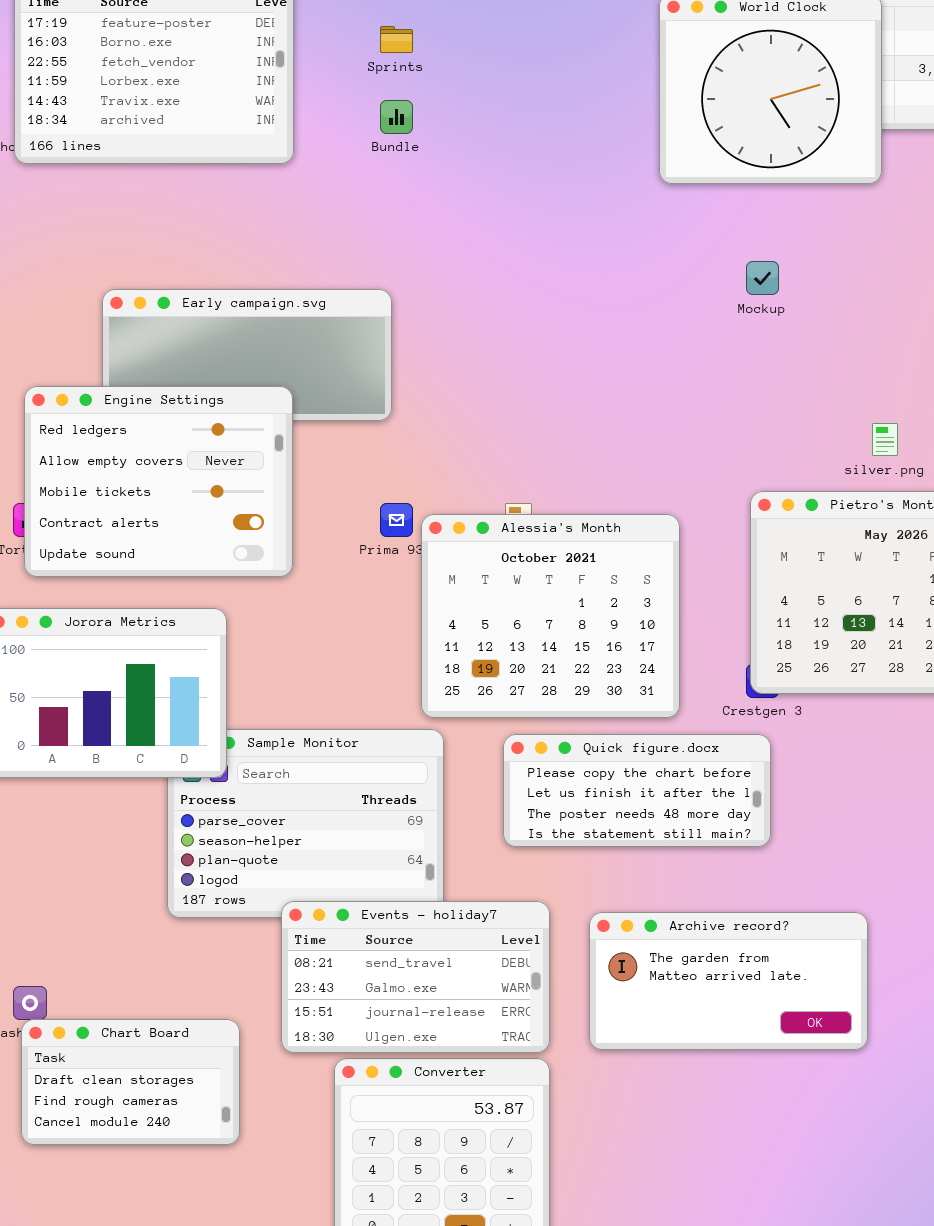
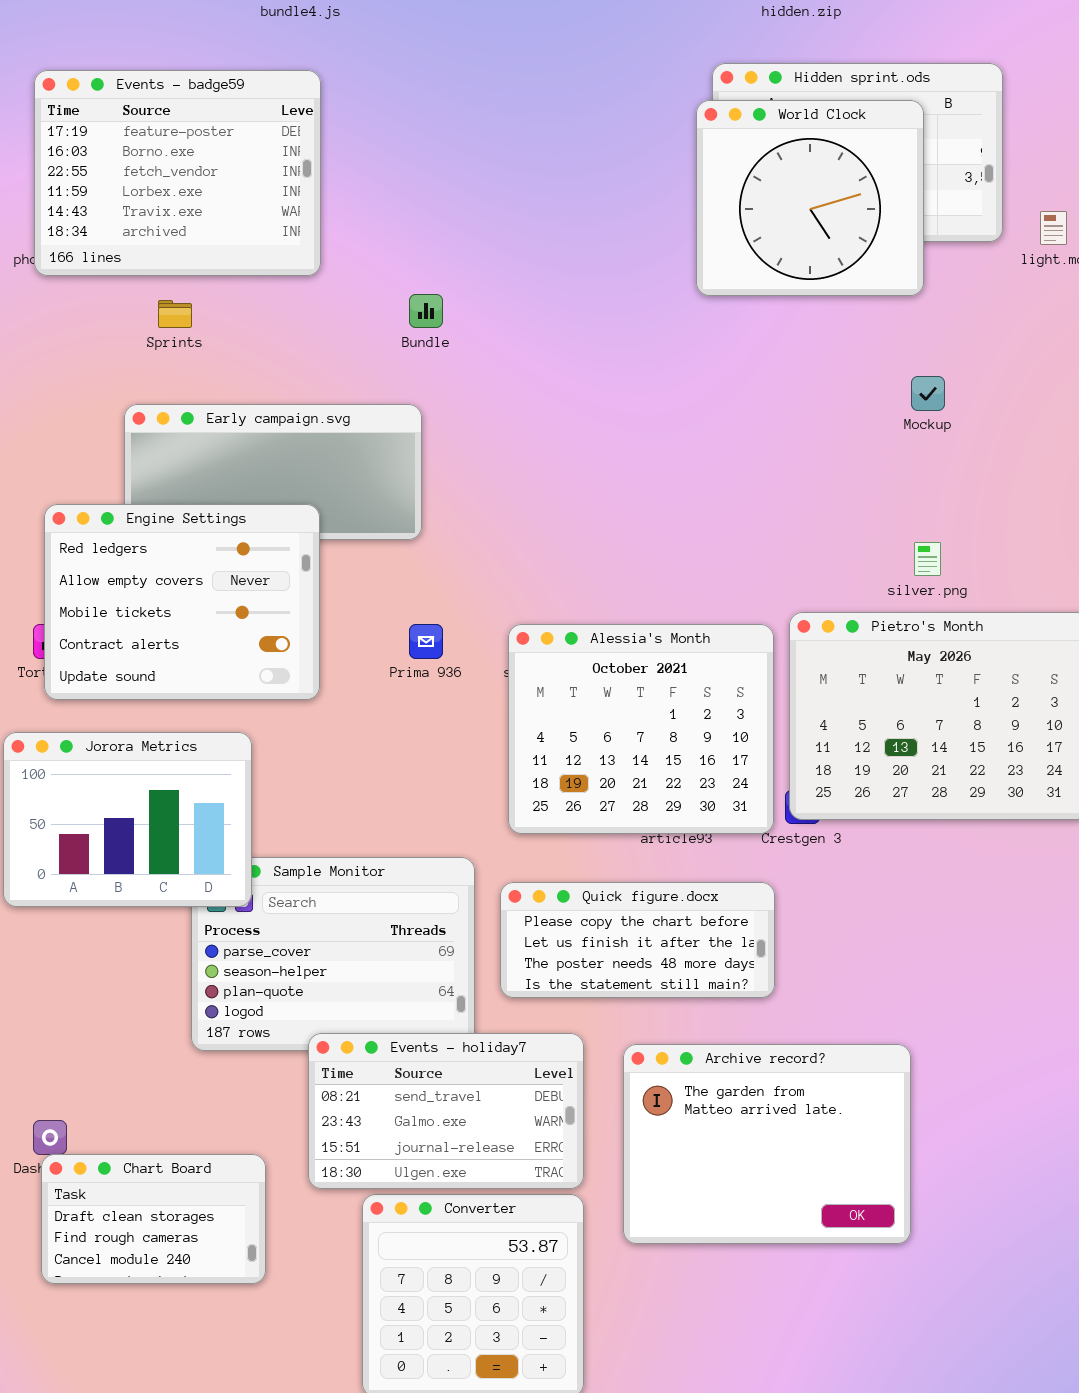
Sprints: [380,26,413,53] -> [158,300,192,328], moved
Bundle: [380,100,413,134] -> [409,294,443,328], moved
Mockup: [746,261,779,295] -> [911,376,945,411], moved
Alessia's Month: [421,514,680,718] -> [508,624,774,834], moved
Quick figure.docx: [503,734,771,847] -> [500,882,775,998], moved
Archive record?: [589,912,868,1050] -> [623,1044,911,1244], resized

